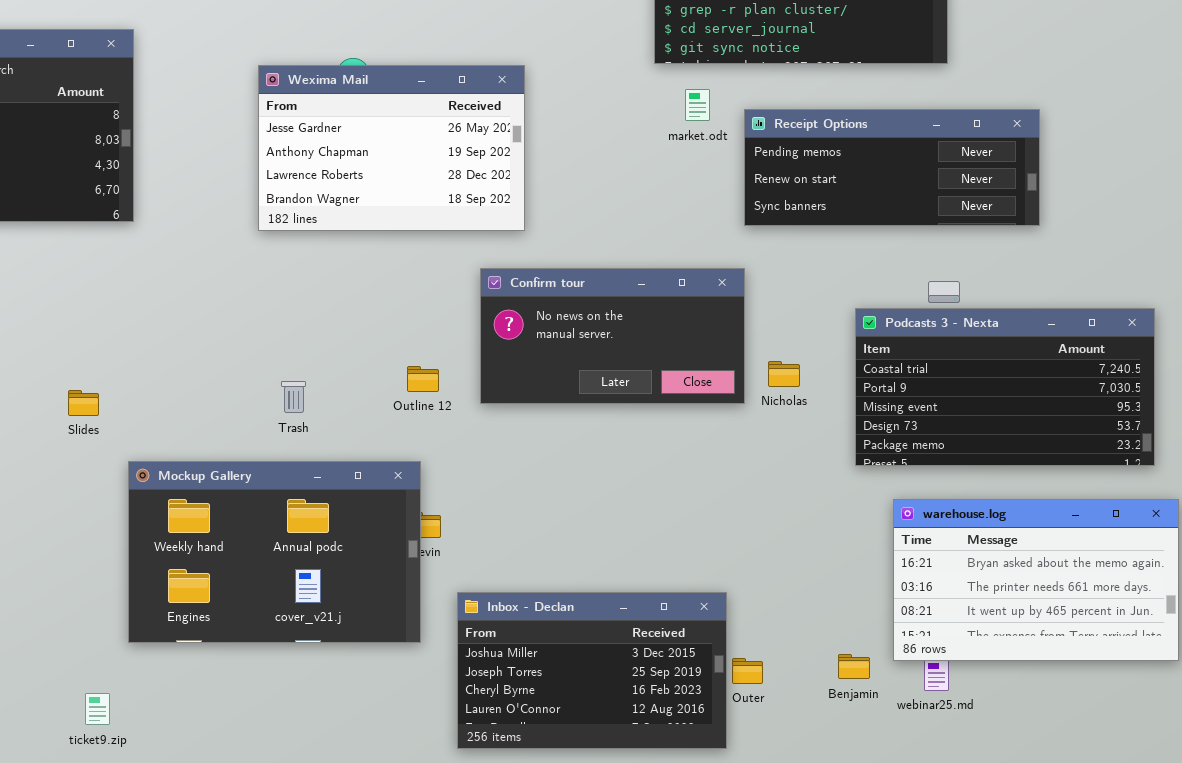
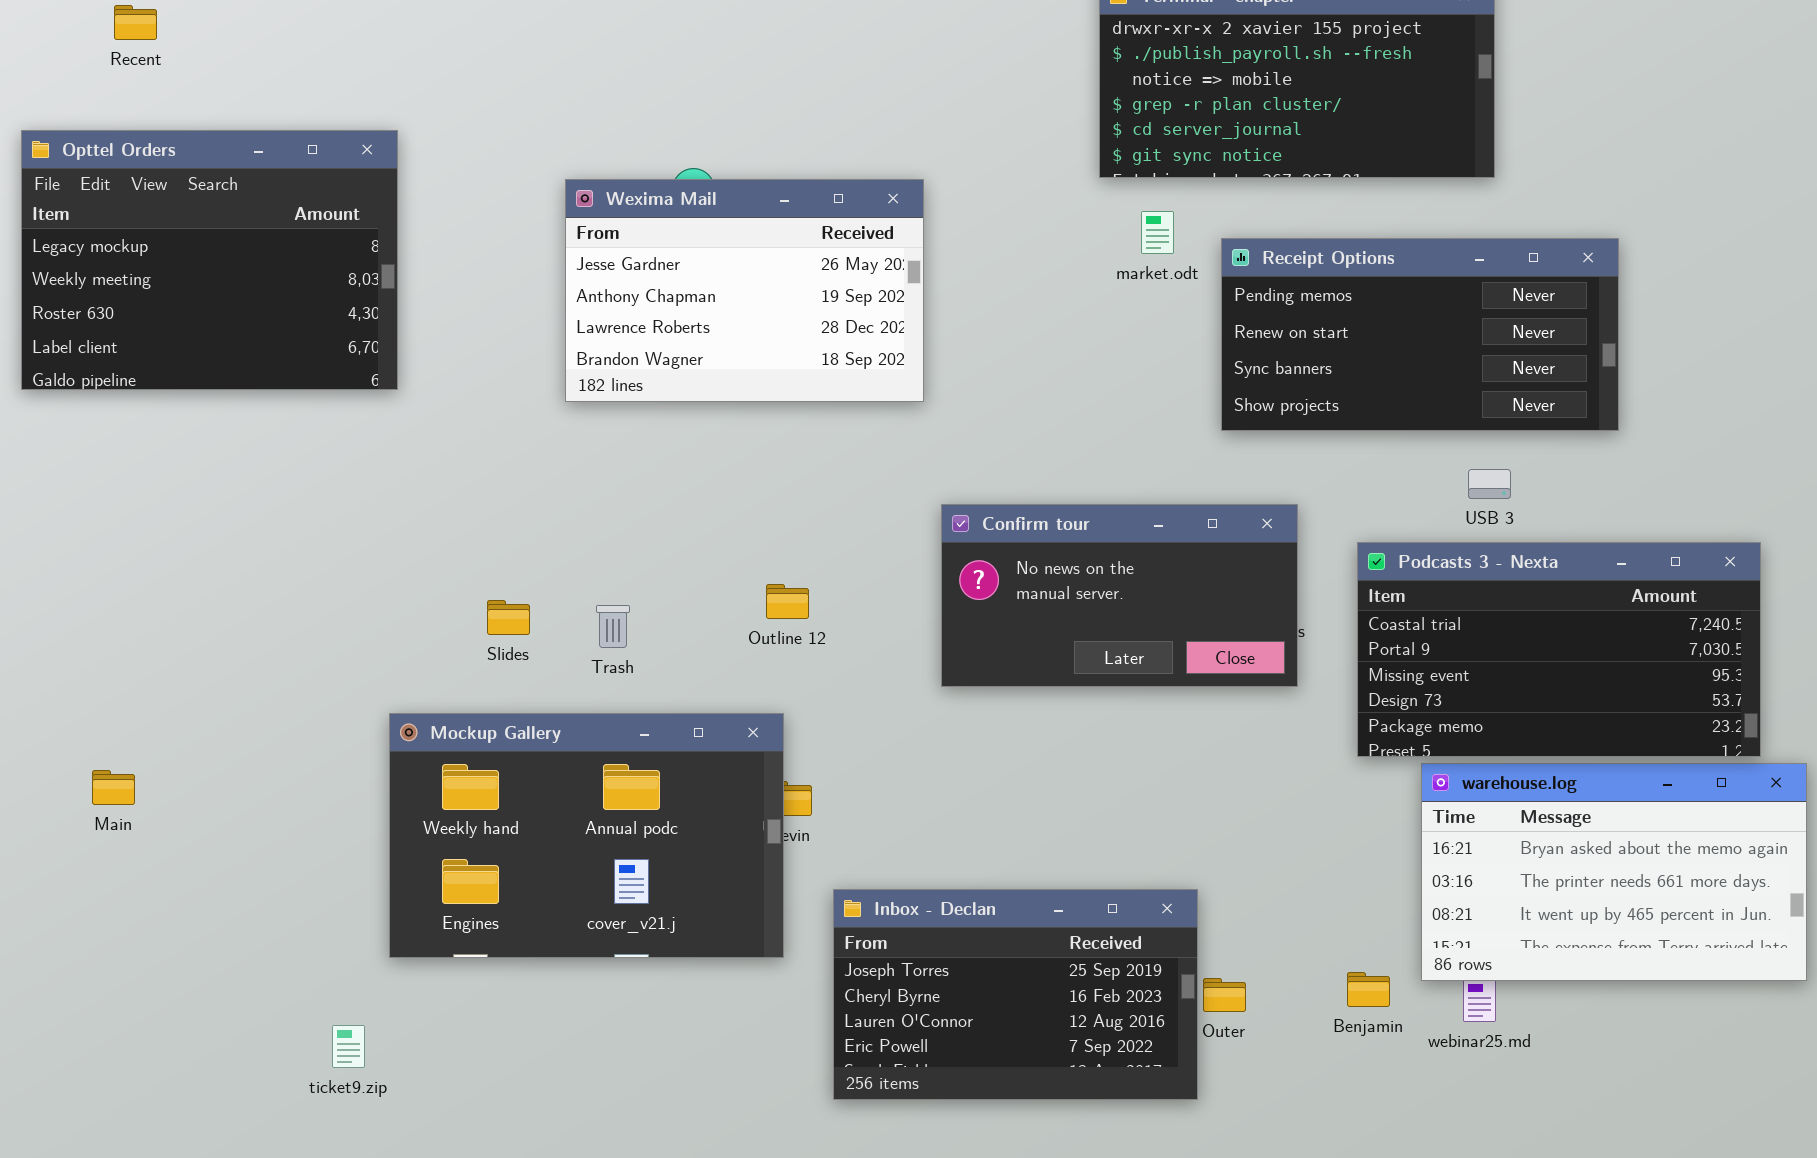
Receipt Options: [744,109,1040,226] -> [1221,238,1619,431], resized
Confirm tour: [480,268,745,404] -> [941,504,1298,687], moved
Podcasts 3 - Nexta: [855,308,1155,466] -> [1357,542,1761,757], moved
Slides: [68,390,99,416] -> [487,600,530,635], moved
Inbox - Declan: [457,592,727,749] -> [833,889,1198,1100], scrolled down 1 row

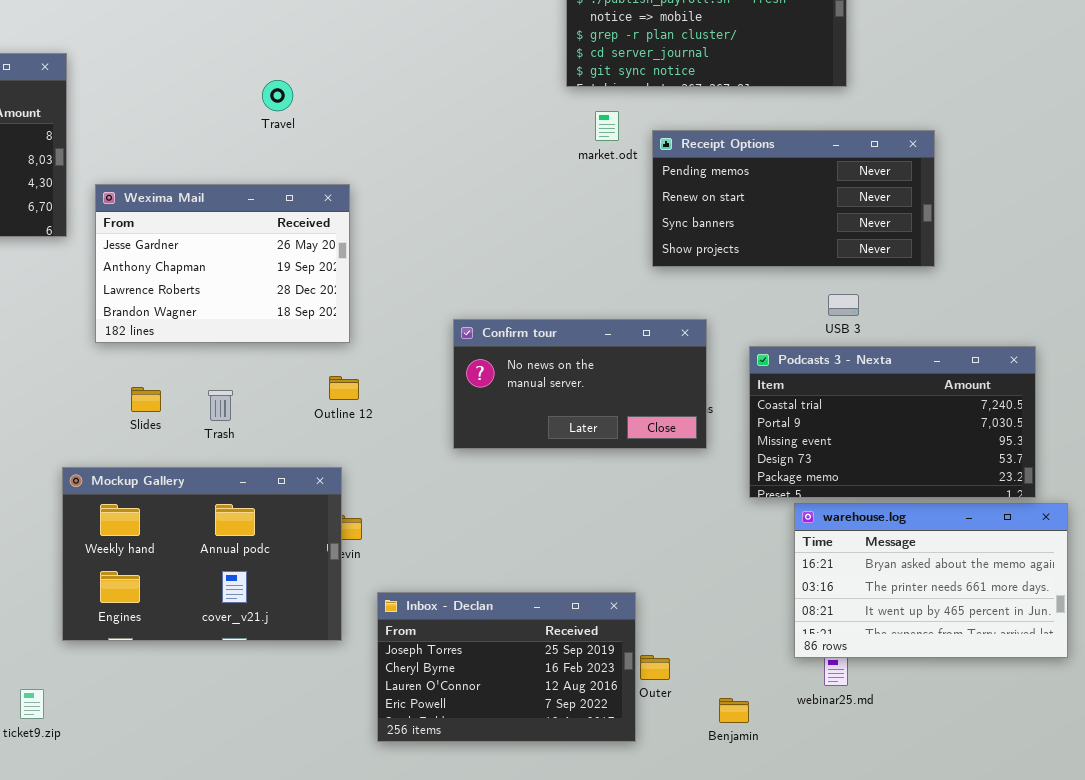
Wexima Mail: [565,179,924,402] -> [95,184,350,343], moved
Benjamin: [1347,972,1390,1007] -> [719,698,749,723], moved

